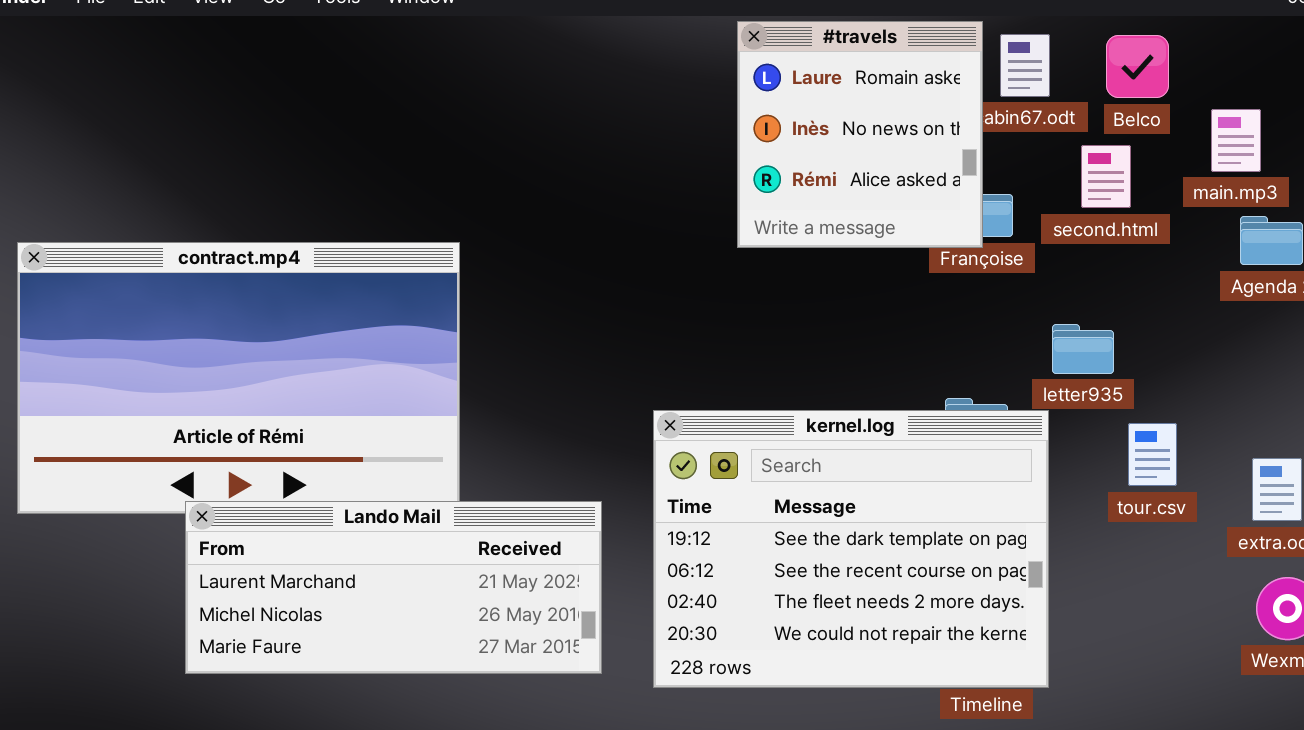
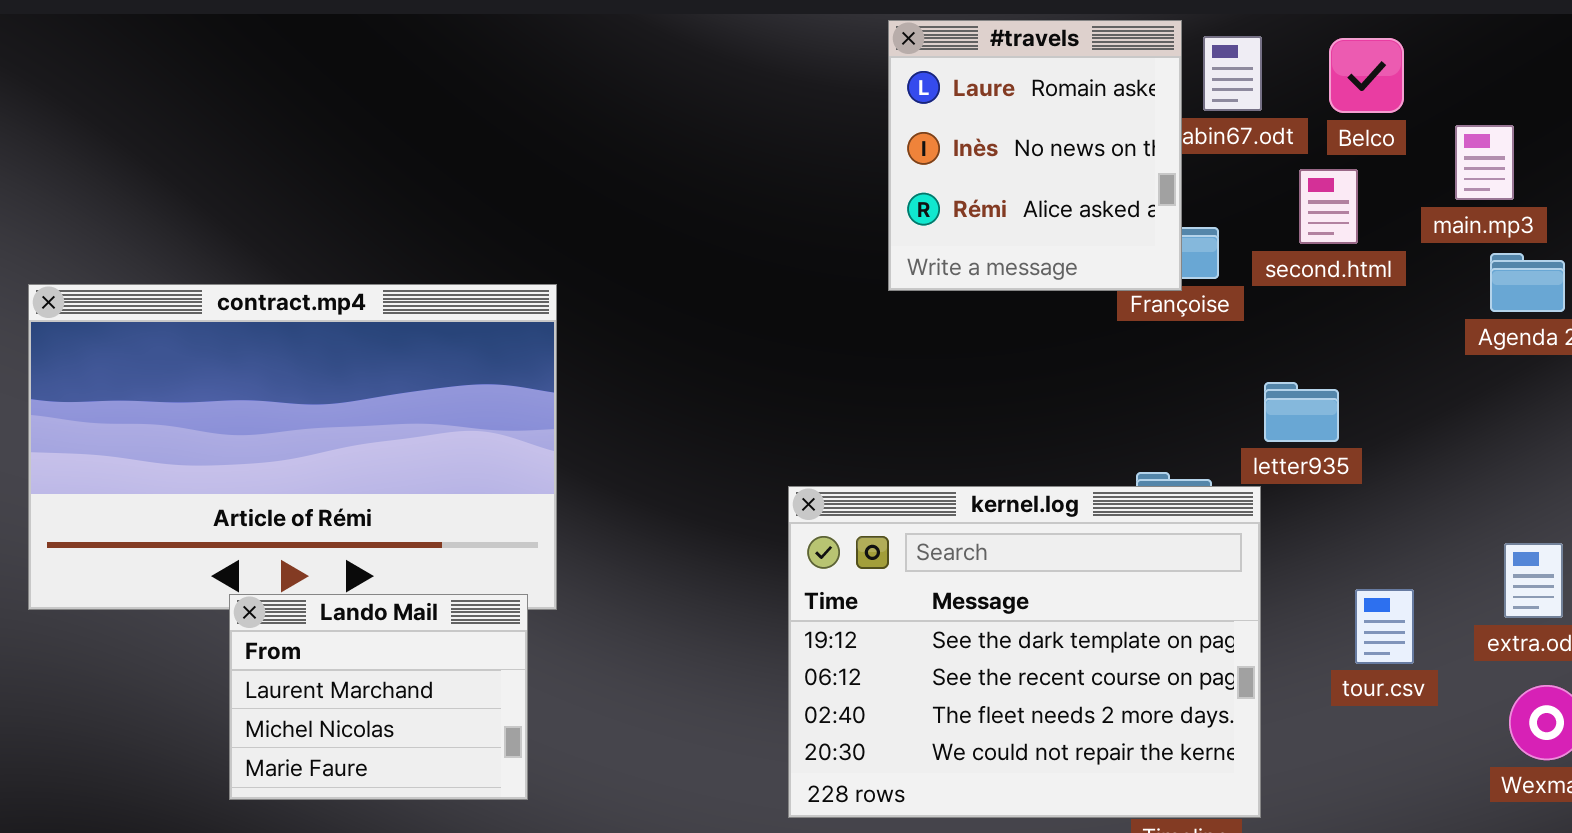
tour.csv: [1128,423,1177,486] -> [1355,589,1414,664], moved
Lando Mail: [185,501,602,674] -> [229,594,528,800], resized

